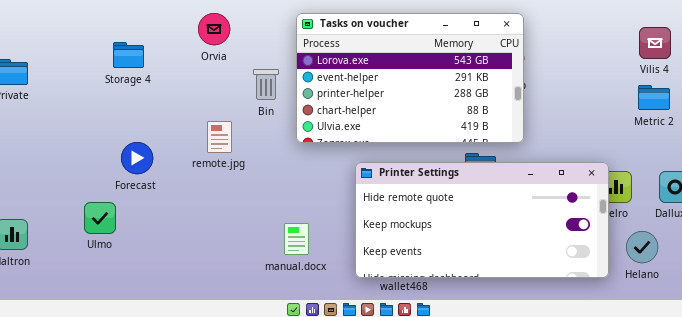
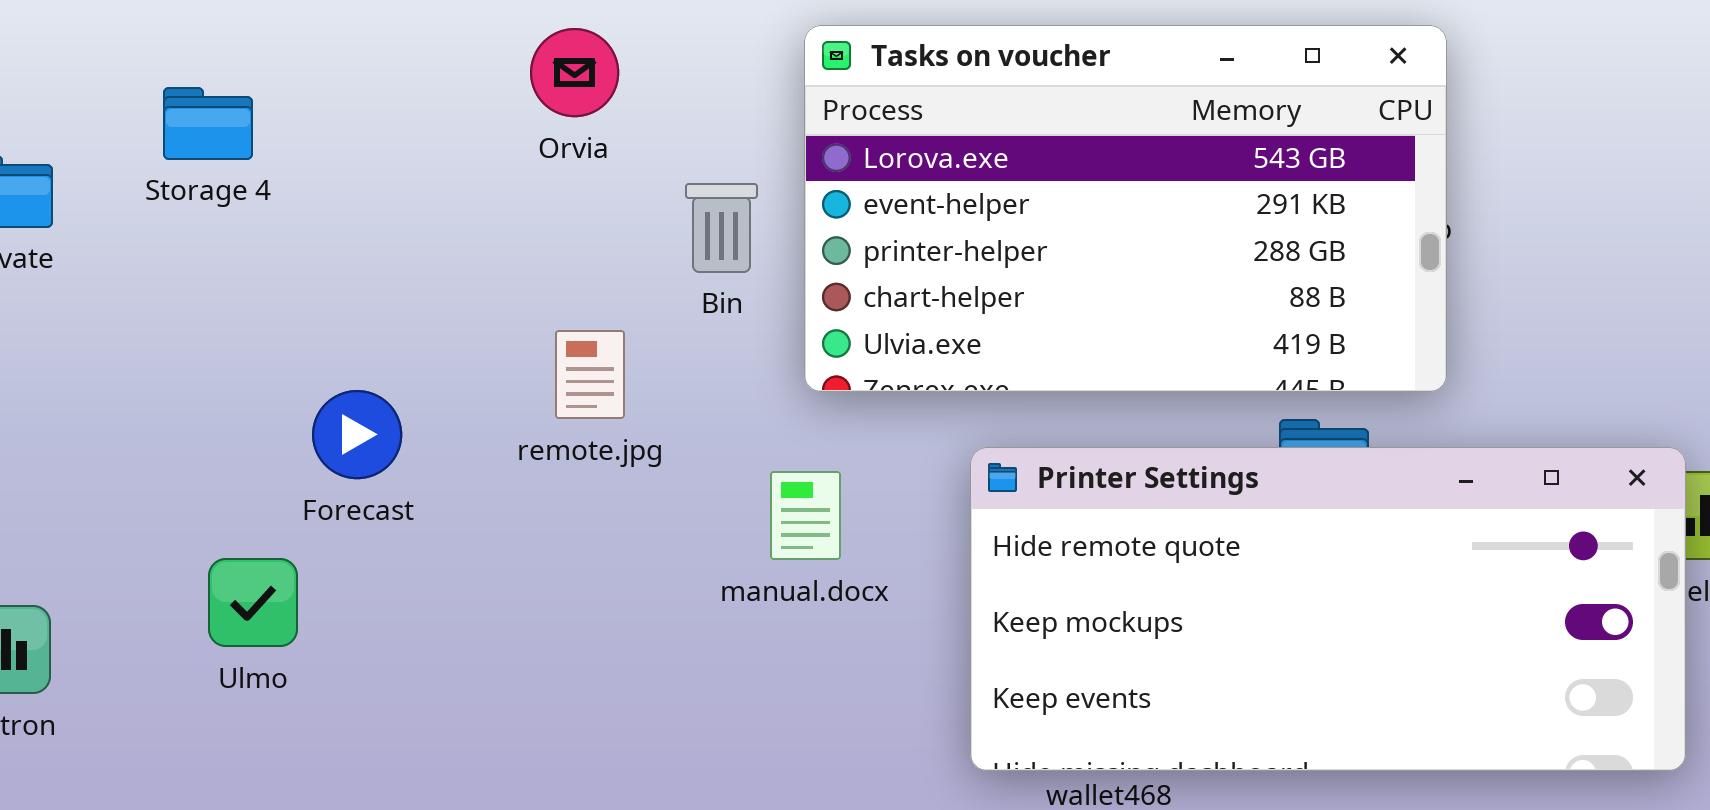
Storage 4: [113,42,144,68] -> [163,87,253,160], moved
manual.docx: [284,223,309,255] -> [770,471,841,560], moved

